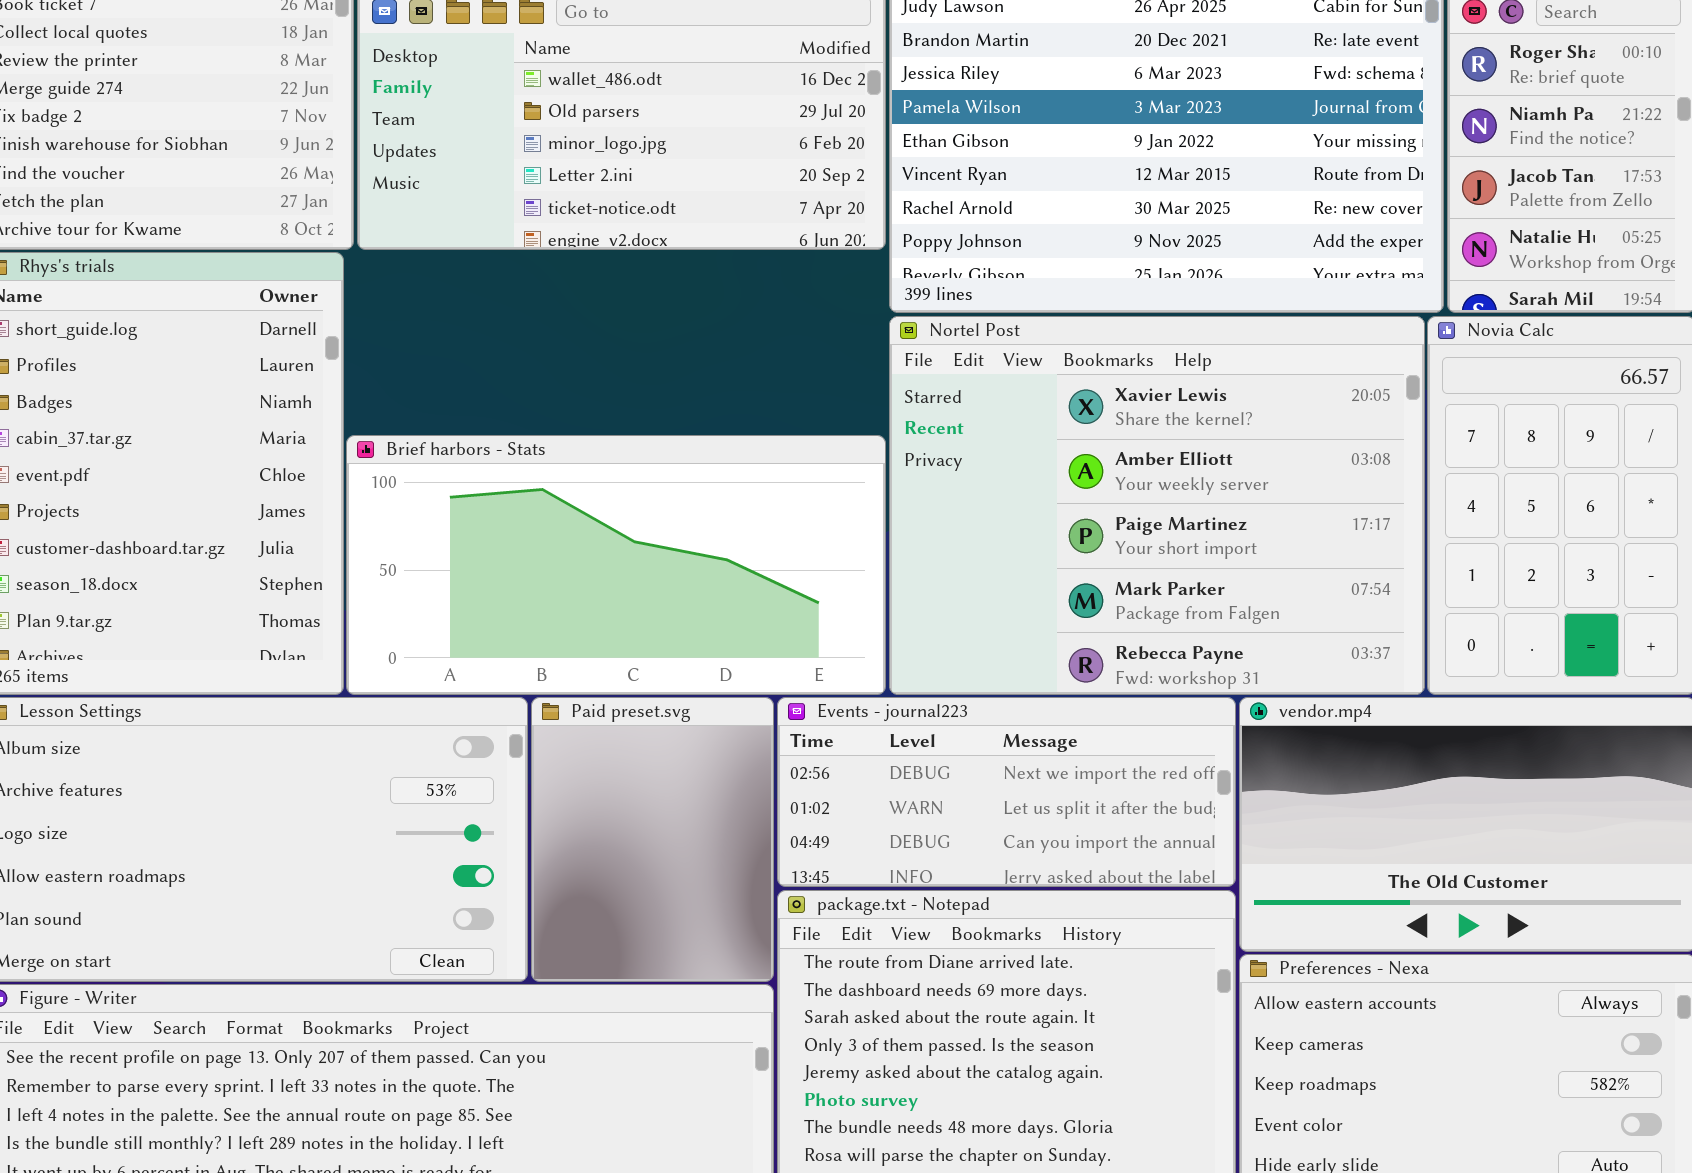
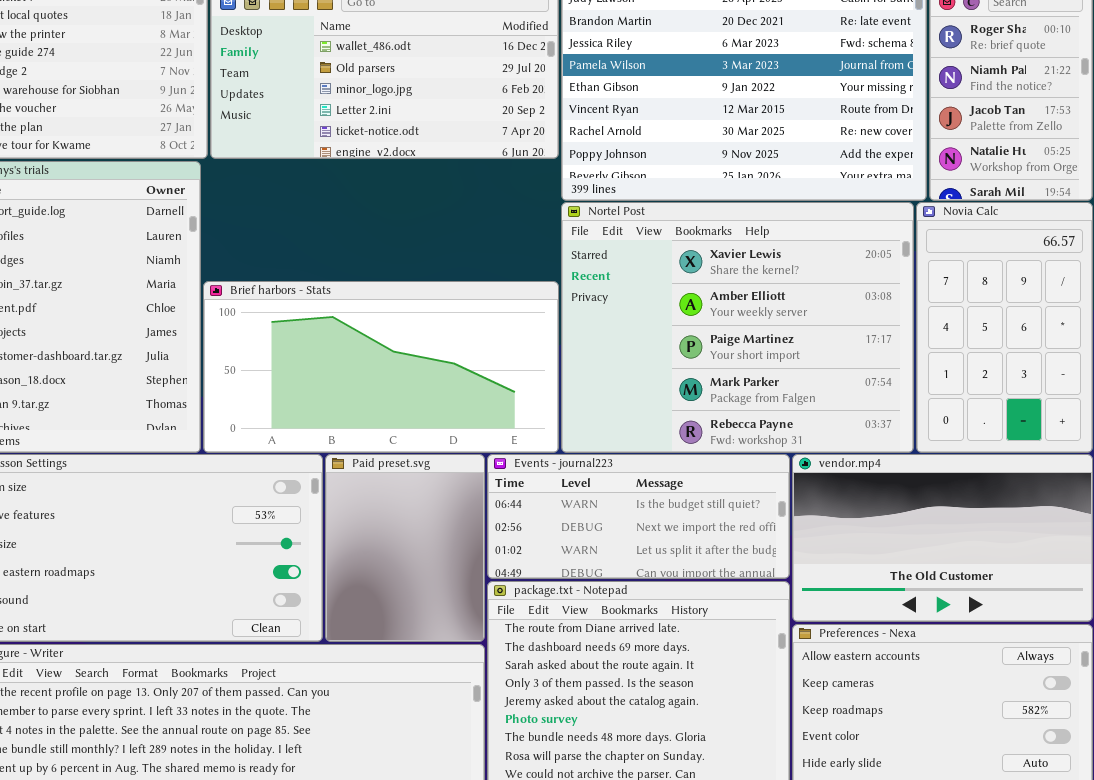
Events - journal223: [777,697,1236,887] -> [487,454,790,579], scrolled up 1 row

